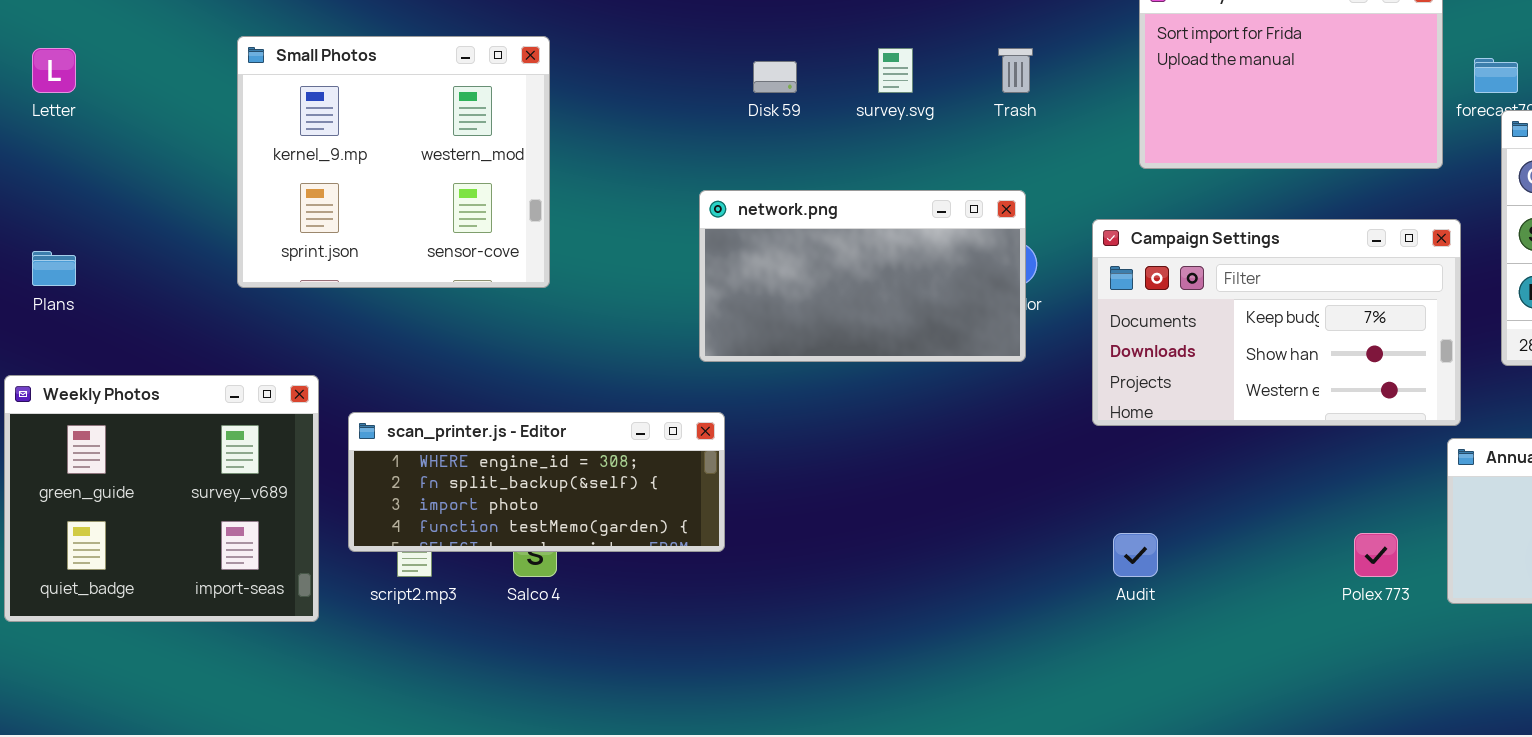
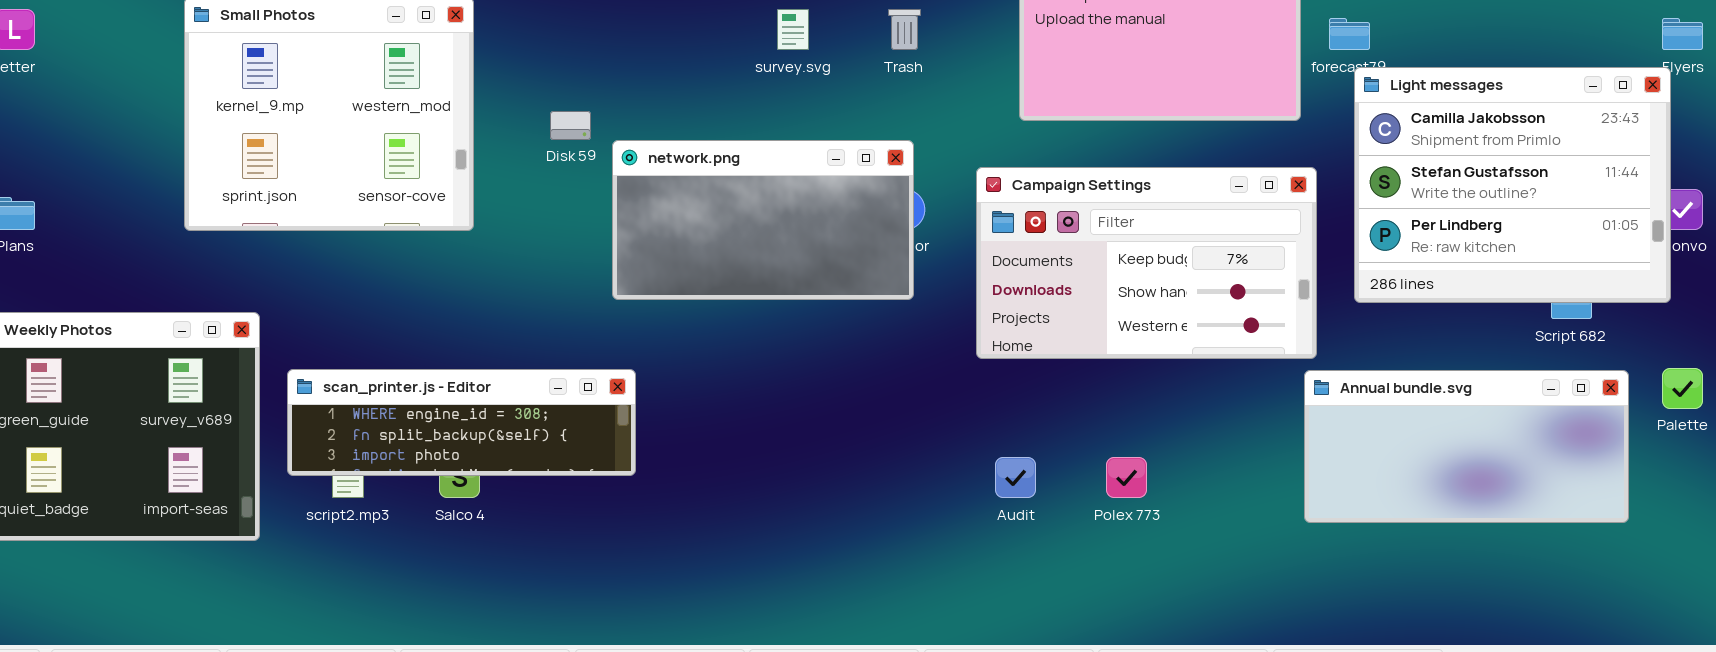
Disk 59: [753,61,797,93] -> [550,111,591,140], moved
scan_printer.js - Editor: [348,412,725,552] -> [287,369,636,476], resized
Polex 773: [1354,533,1398,577] -> [1106,457,1147,498], moved

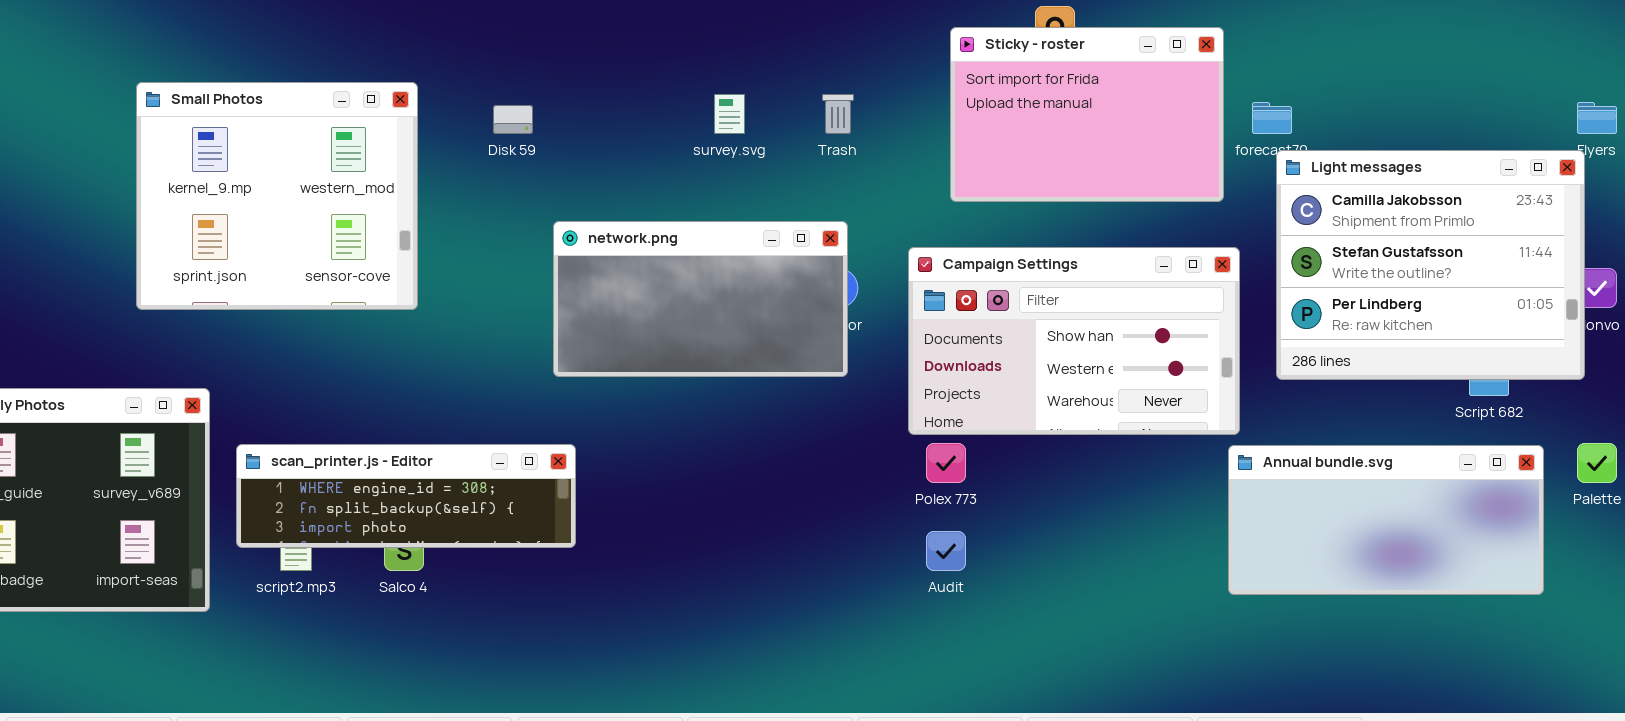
Disk 59: [550,111,591,140] -> [493,105,533,134], moved
Campaign Settings: [976,167,1317,359] -> [908,247,1240,435], scrolled down 1 row
Polex 773: [1106,457,1147,498] -> [926,443,966,483], moved

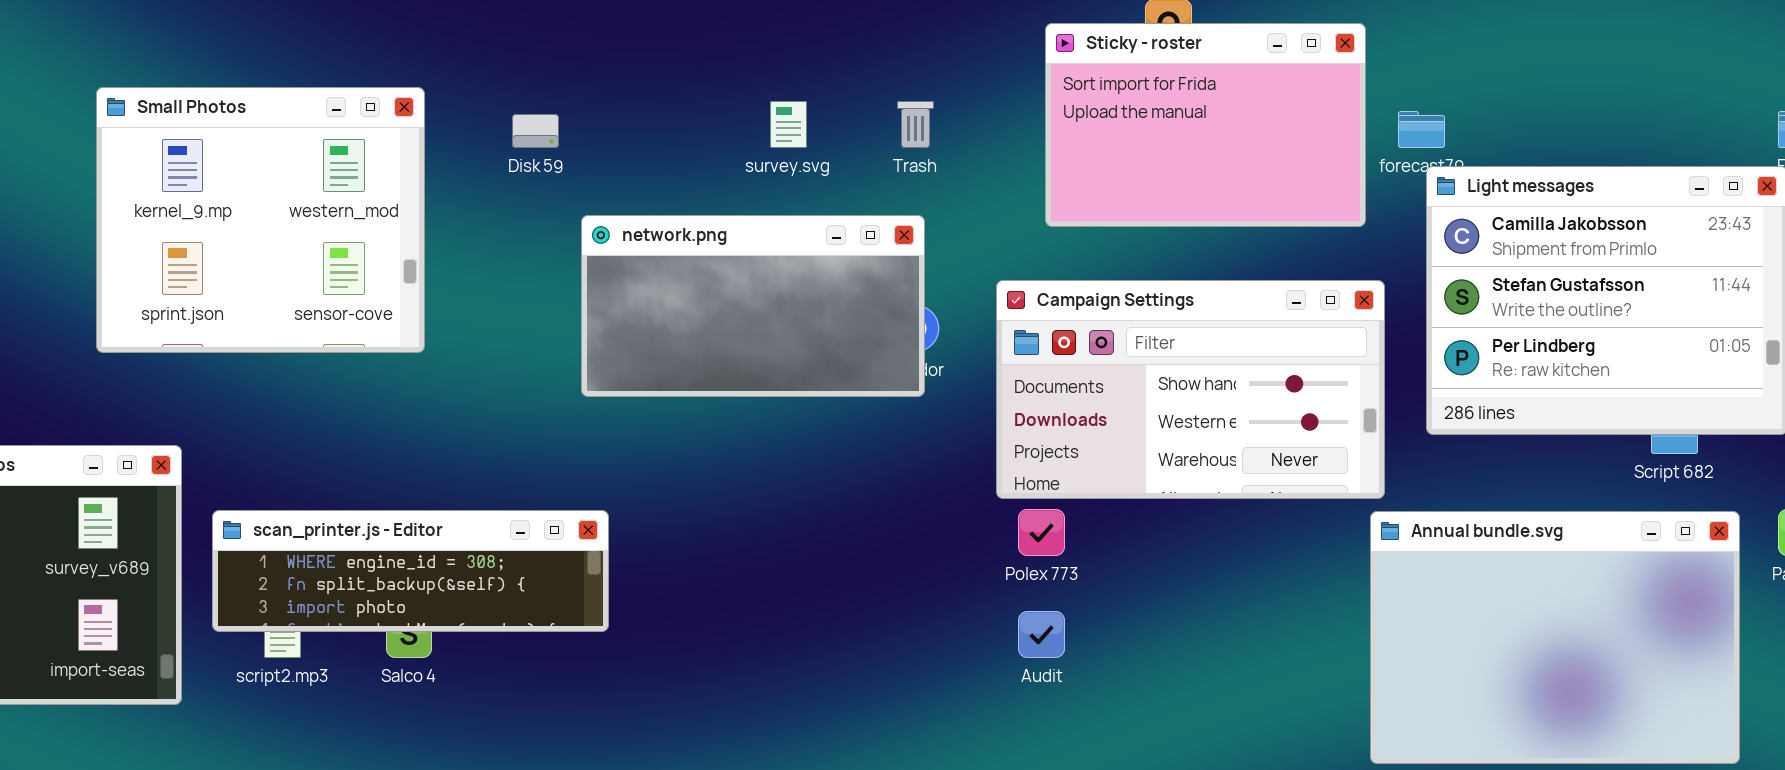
network.png: [553,221,848,377] -> [581,215,925,397], moved
Annual bundle.svg: [1228,445,1544,595] -> [1370,511,1740,764], resized

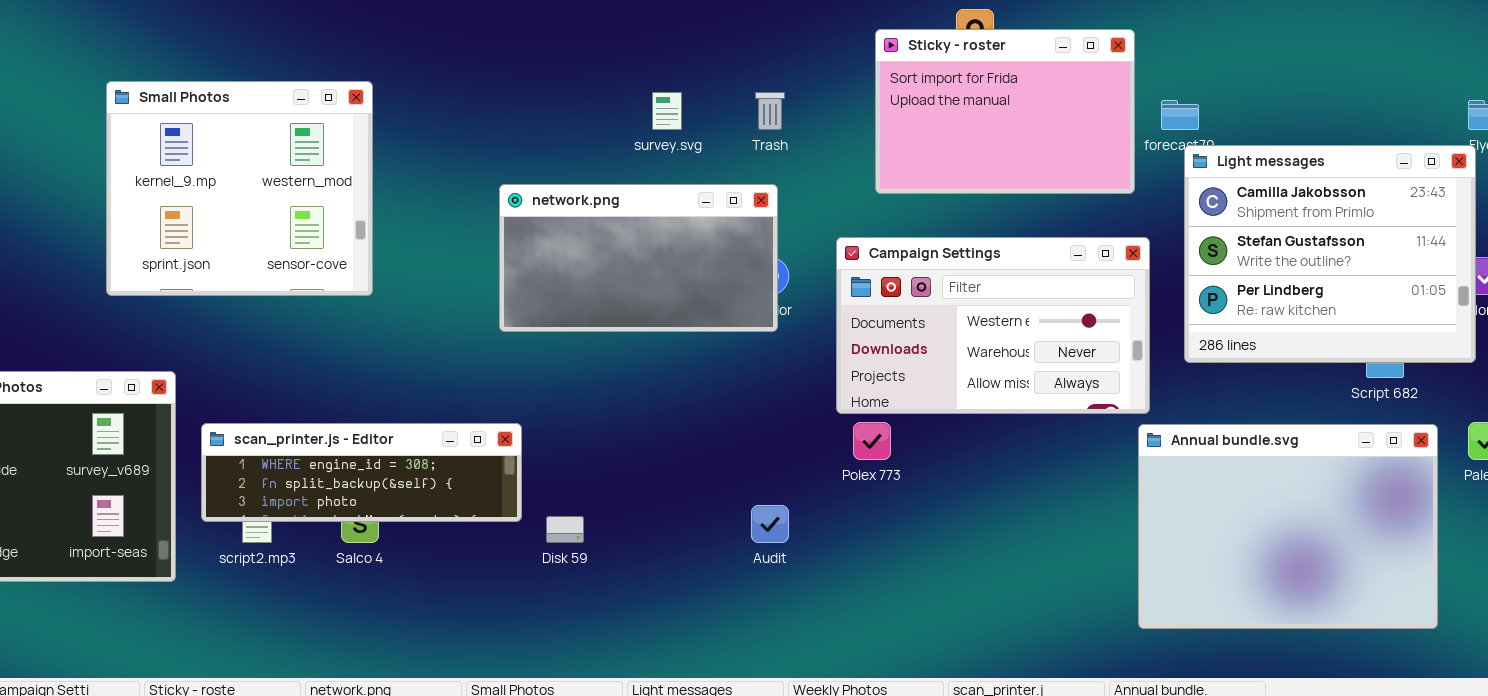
Disk 59: [512,114,559,148] -> [546,516,584,543], moved
Campaign Settings: [996,280,1385,499] -> [836,237,1150,414], scrolled down 1 row
Audit: [1018,611,1065,658] -> [751,505,789,543], moved

